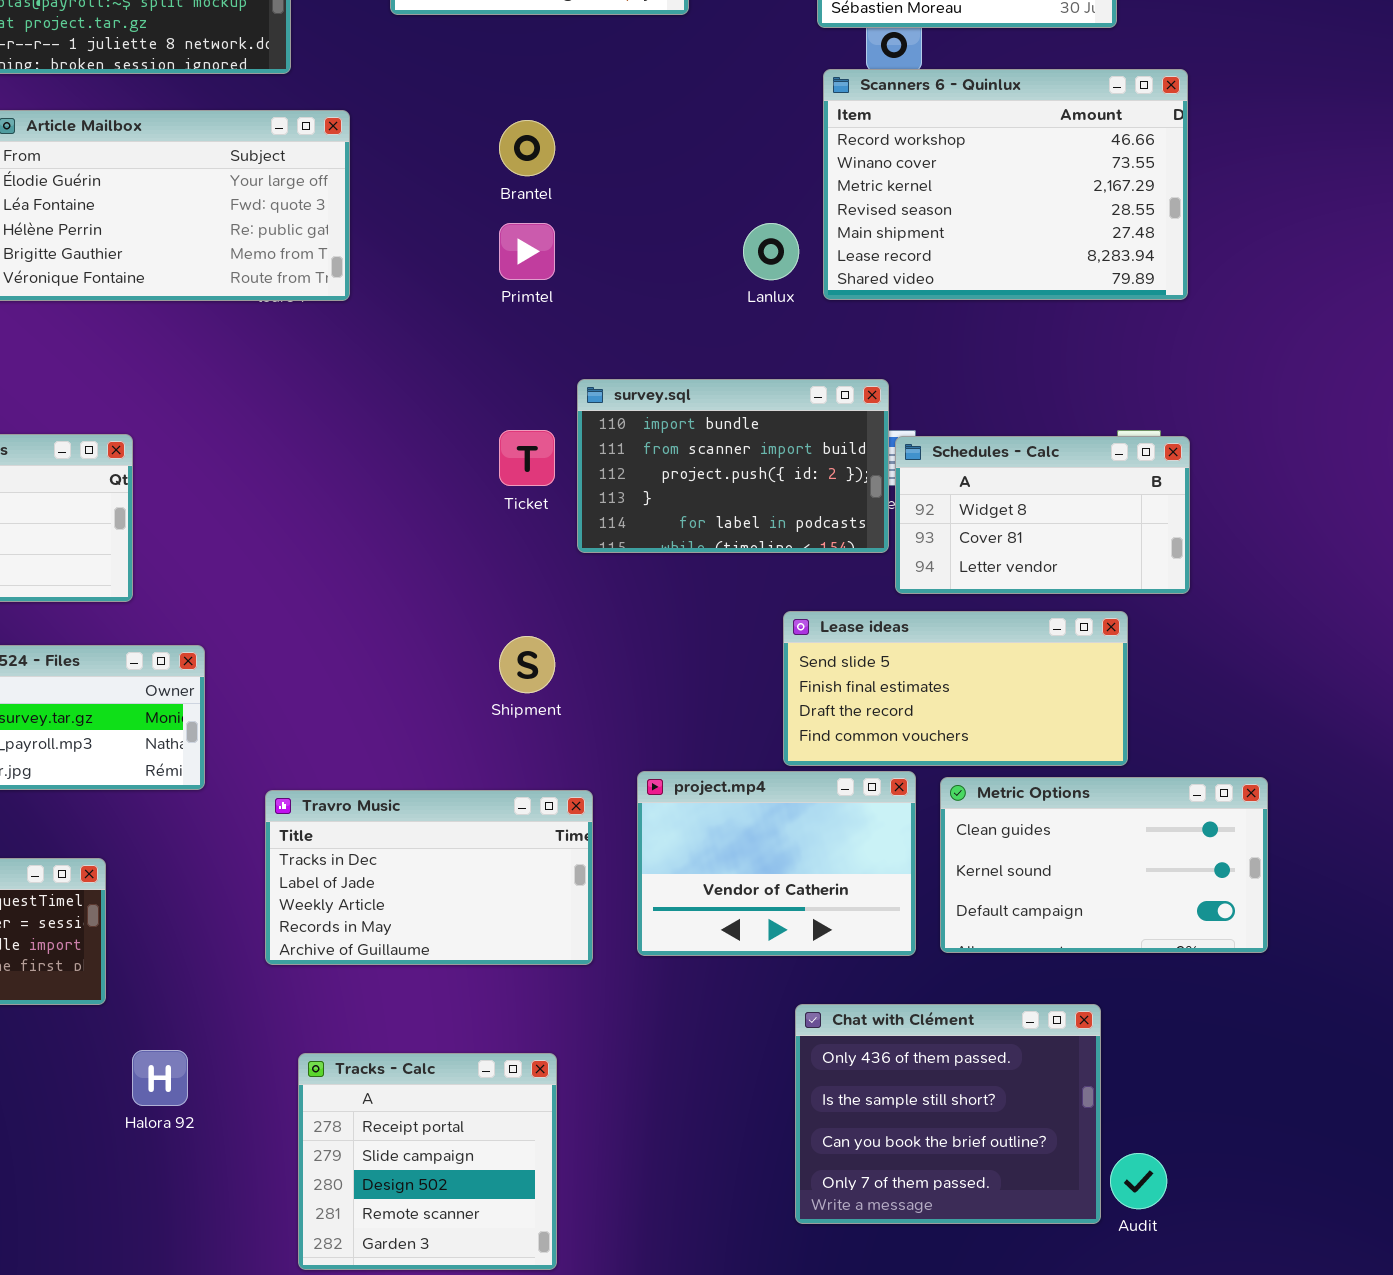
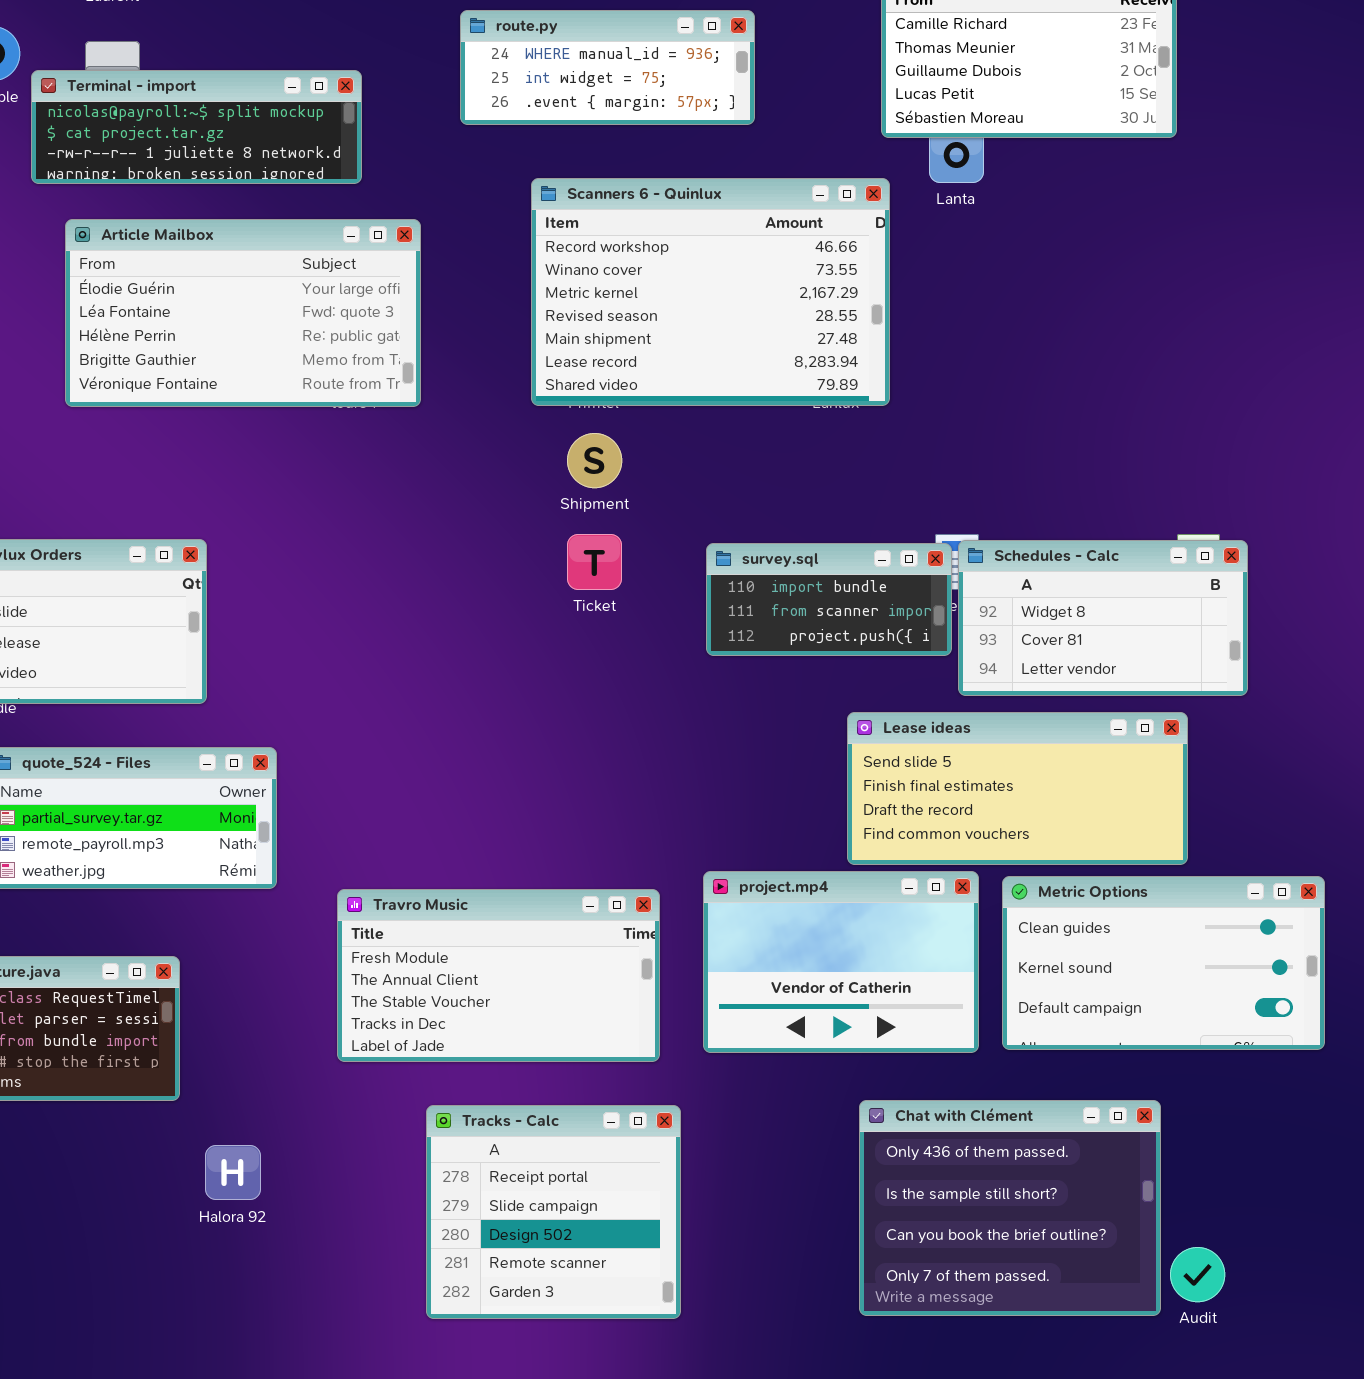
Scanners 6 - Quinlux: [823,69,1188,300] -> [531,178,890,406], moved
survey.sql: [577,379,889,553] -> [706,543,952,656], resized
Shipment: [499,636,555,693] -> [567,433,622,488], moved
Travro Music: [265,790,593,965] -> [337,889,660,1062], scrolled up 3 rows
Tracks - Calc: [298,1053,557,1270] -> [426,1105,681,1319], moved

